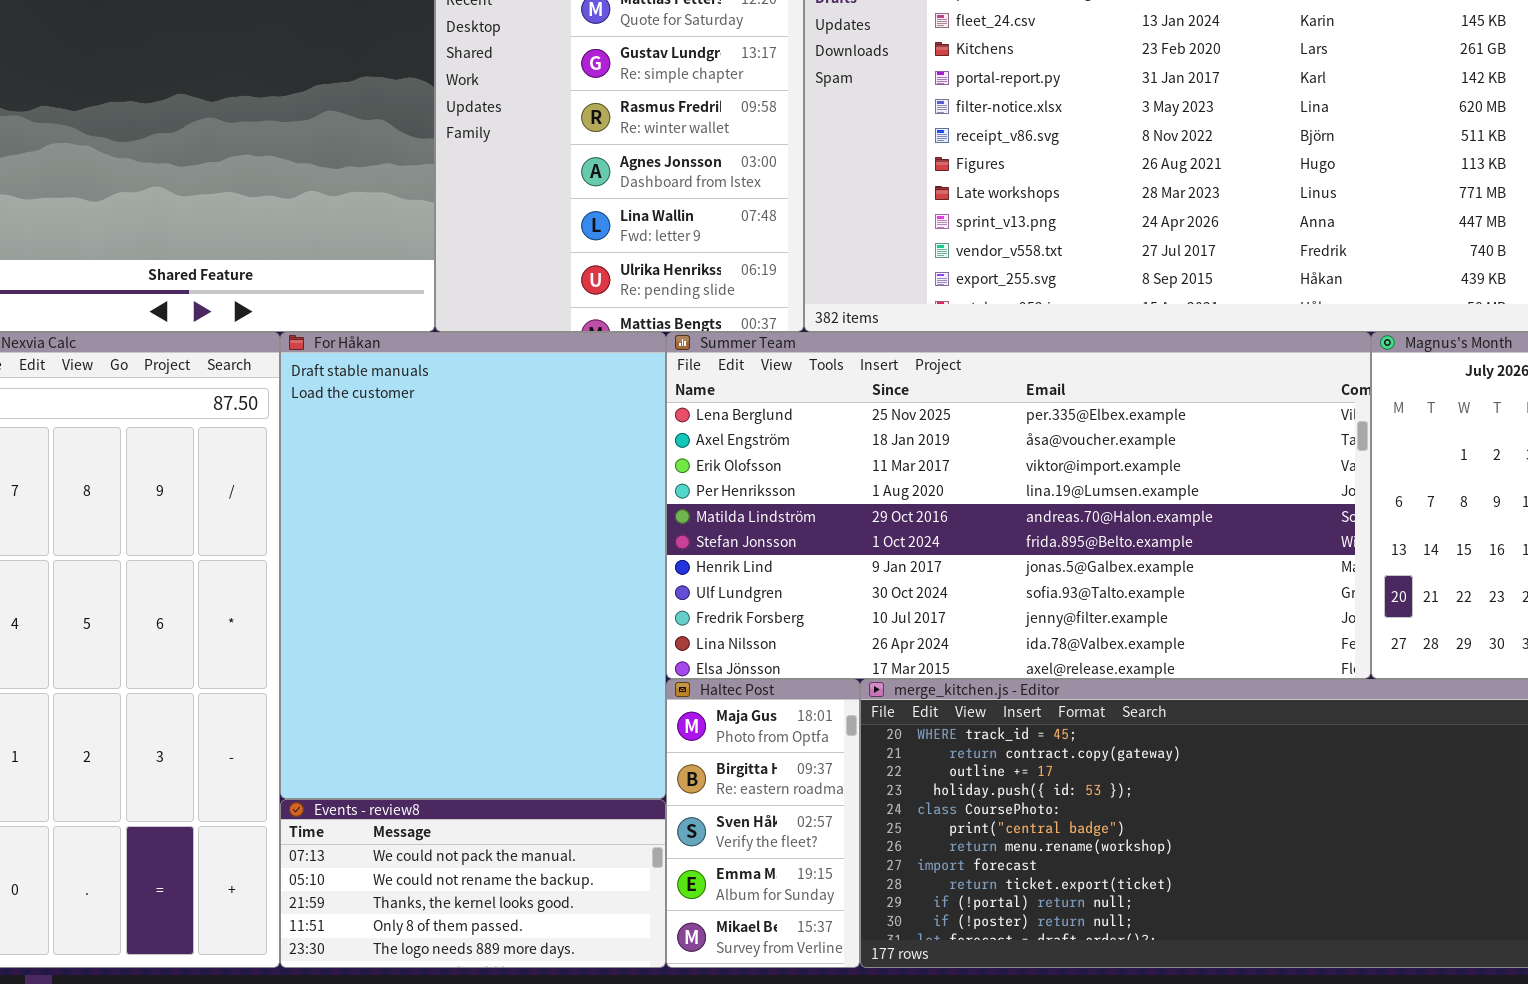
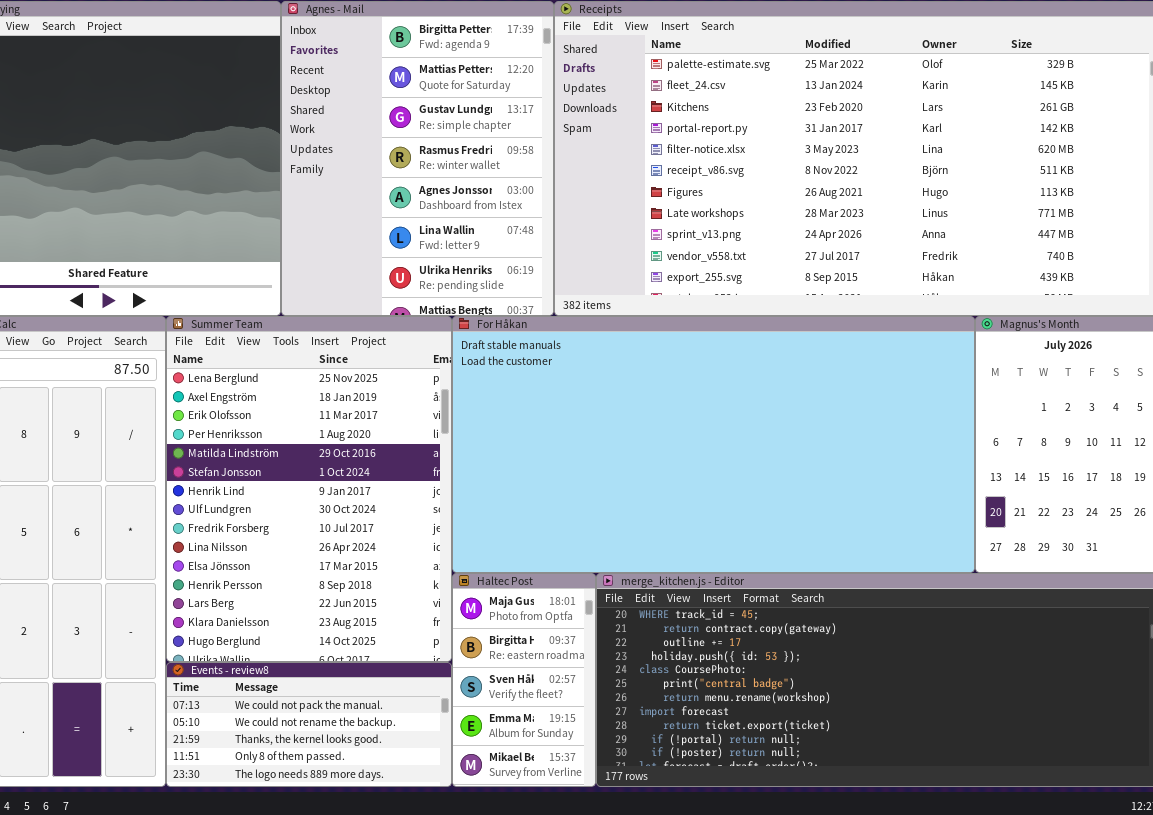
For Håkan: [280,332,666,799] -> [452,316,975,573], moved, resized
Summer Team: [666,332,1371,679] -> [166,316,452,662], moved, resized

